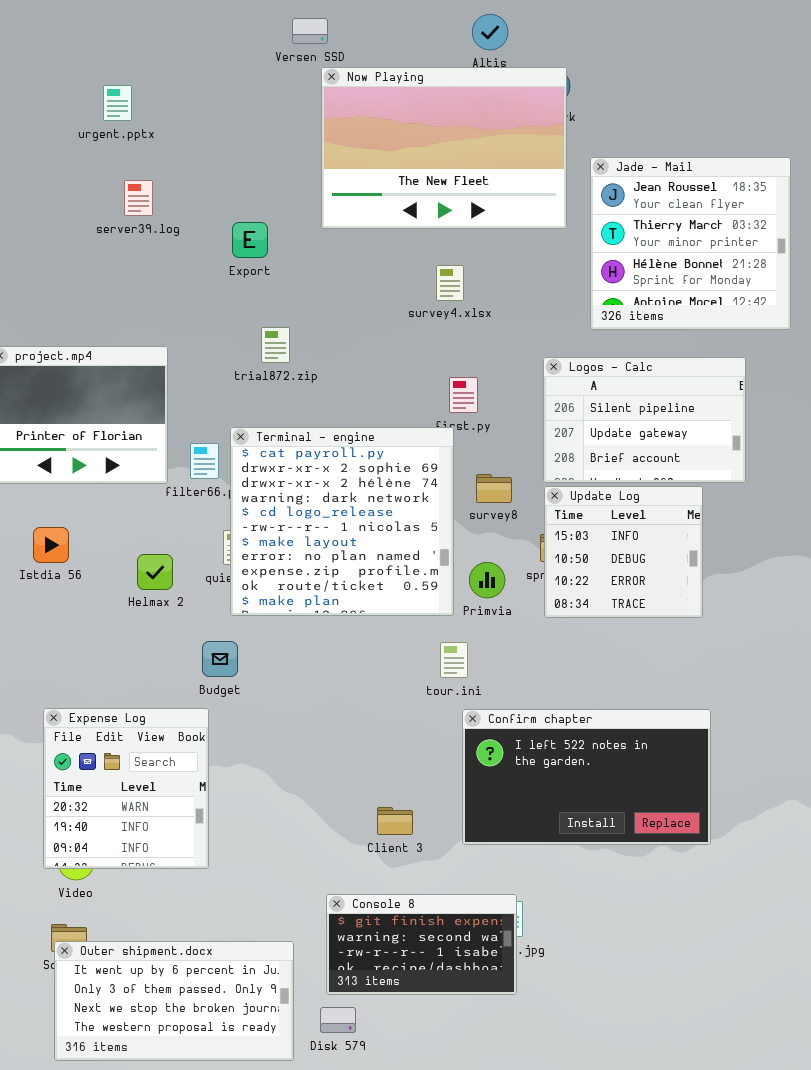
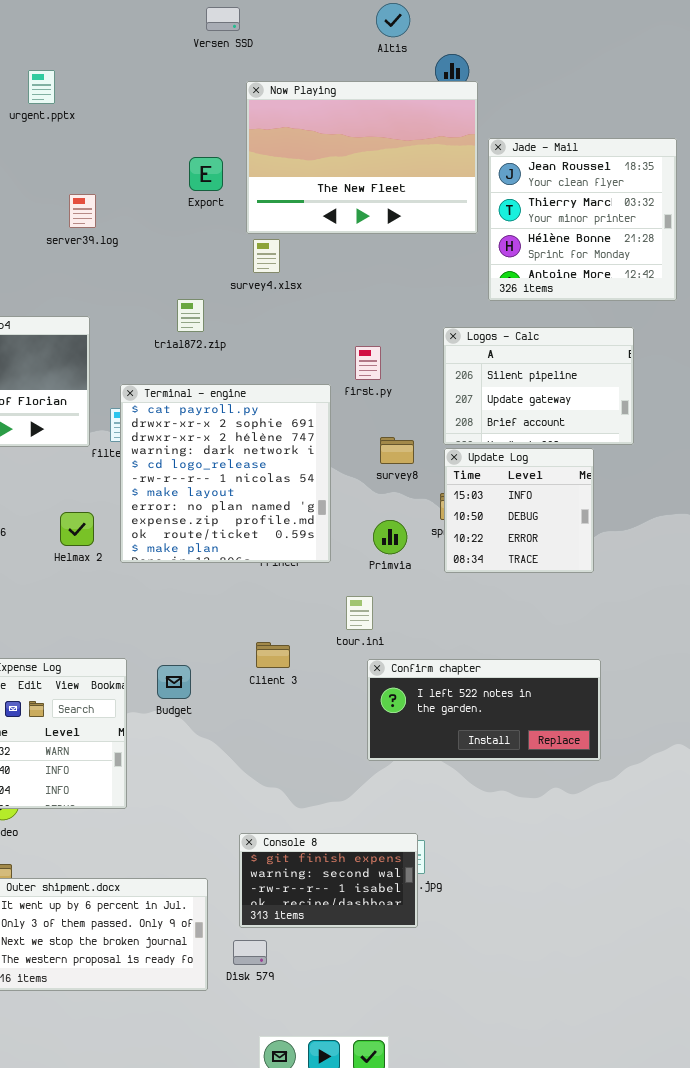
Now Playing: [321,67,567,229] -> [246,81,478,234], moved
server39.log: [124,180,153,216] -> [69,194,96,228], moved
Export: [232,222,268,258] -> [189,157,223,191], moved
survey4.xlsx: [436,265,464,301] -> [253,239,280,273], moved
Terminal - engine: [230,427,454,616] -> [120,384,331,563], moved
Budget: [202,641,238,677] -> [157,665,191,699], moved
Confirm chapter: [462,709,711,845] -> [367,659,601,761], resized
Client 3: [377,807,413,835] -> [256,642,290,668], moved

